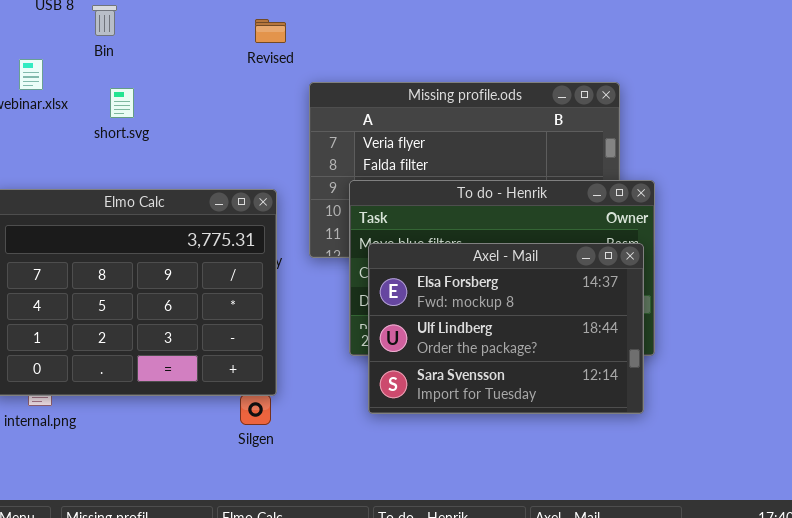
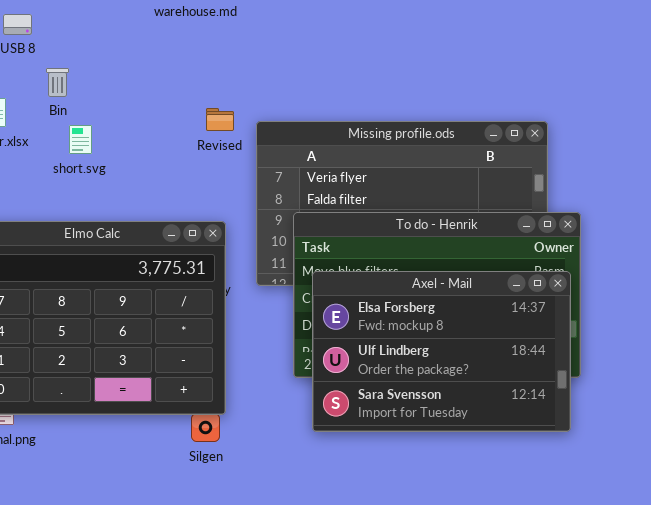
Bin: [92,5,117,36] -> [46,68,69,97], moved
Revised: [255,19,286,43] -> [206,108,234,131], moved

